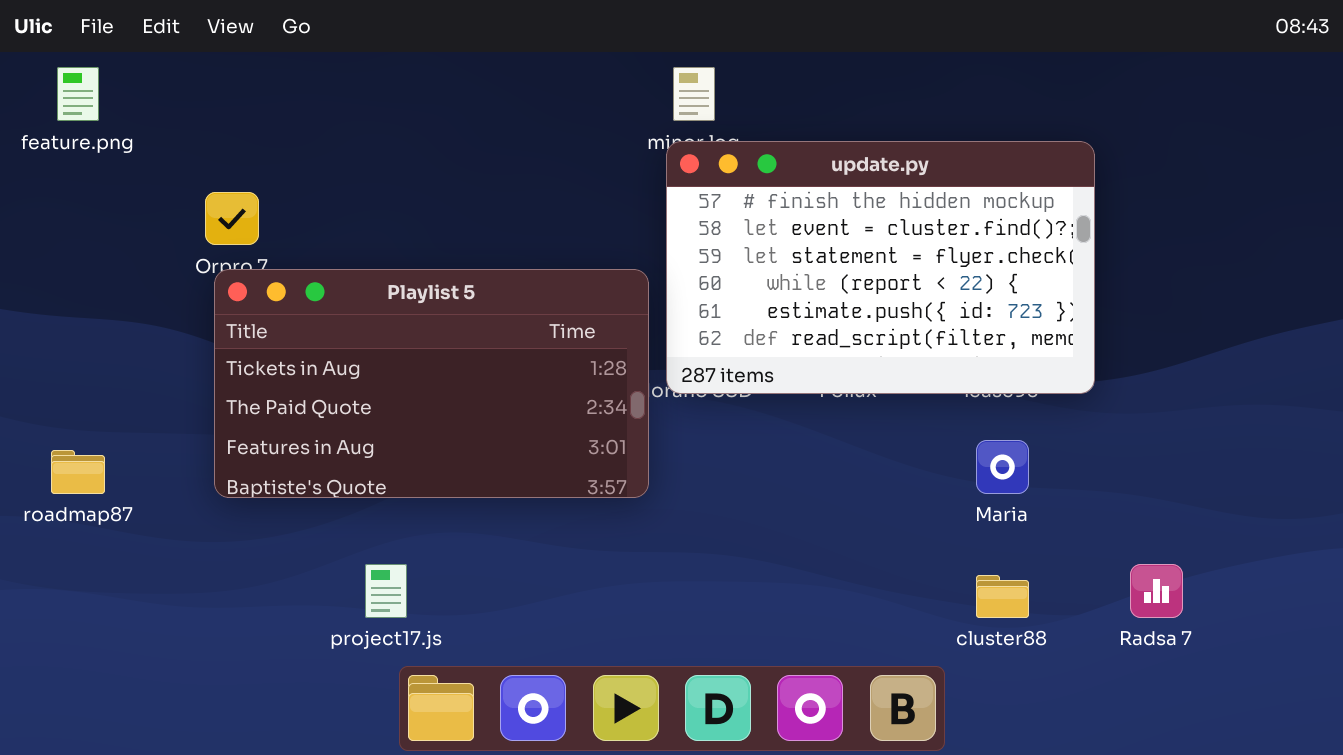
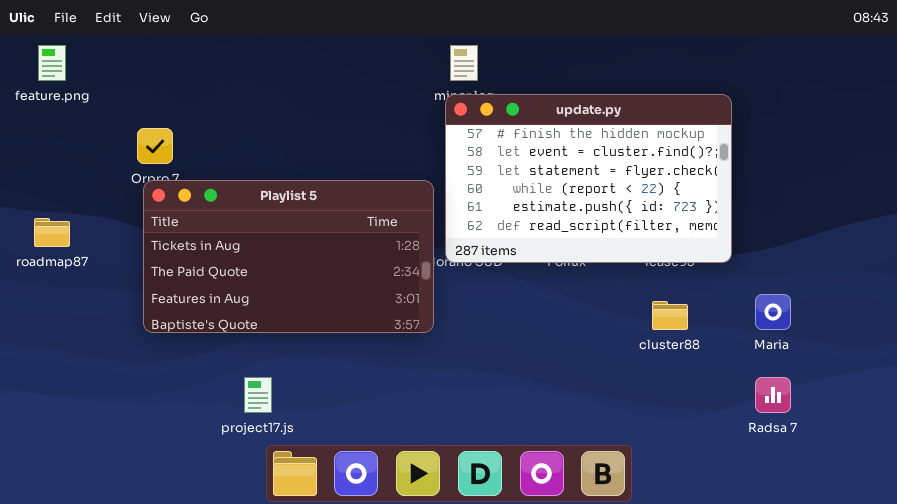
Maria: [976,440,1029,494] -> [755,294,791,330], moved
roadmap87: [51,450,105,494] -> [34,218,70,247], moved
cluster88: [976,575,1029,618] -> [652,301,688,330], moved

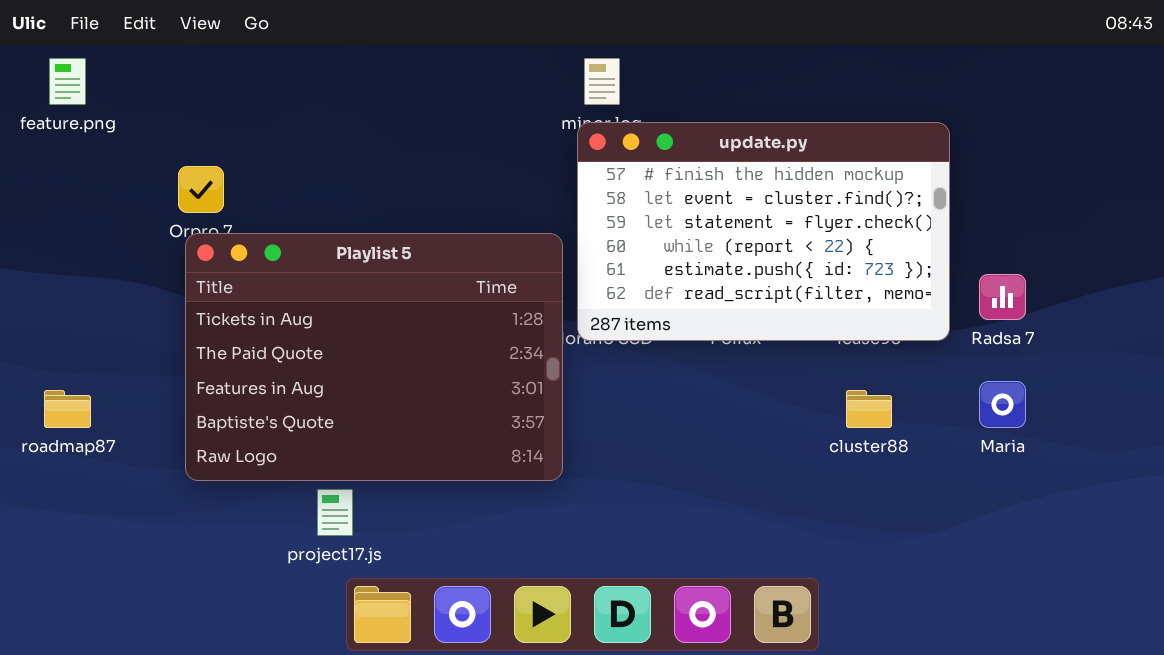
Playlist 5: [143,180,434,333] -> [185,233,563,481], resized
roadmap87: [34,218,70,247] -> [44,390,91,428], moved
Radsa 7: [755,377,791,413] -> [979,274,1026,320], moved

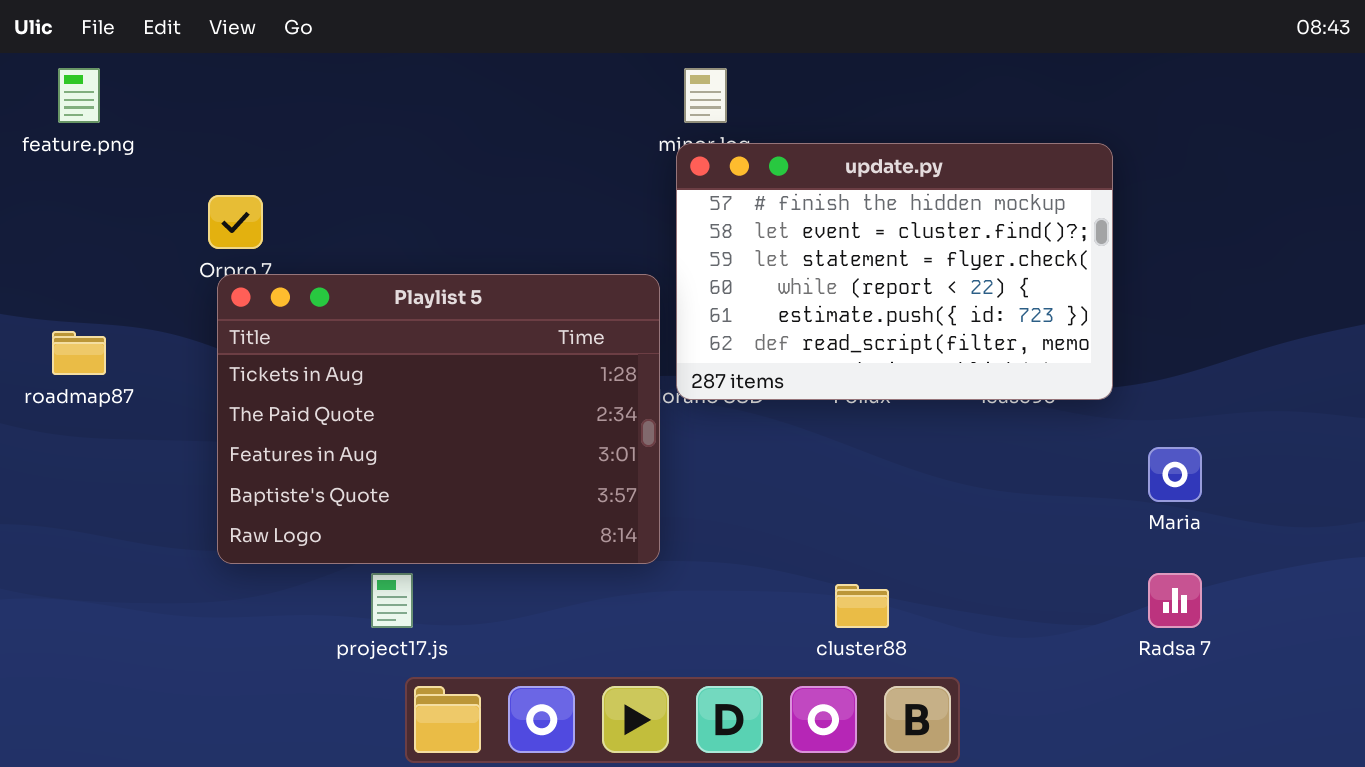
Radsa 7: [979,274,1026,320] -> [1148,573,1202,628], moved
roadmap87: [44,390,91,428] -> [52,331,106,375], moved
cluster88: [846,390,892,428] -> [835,584,889,628], moved

